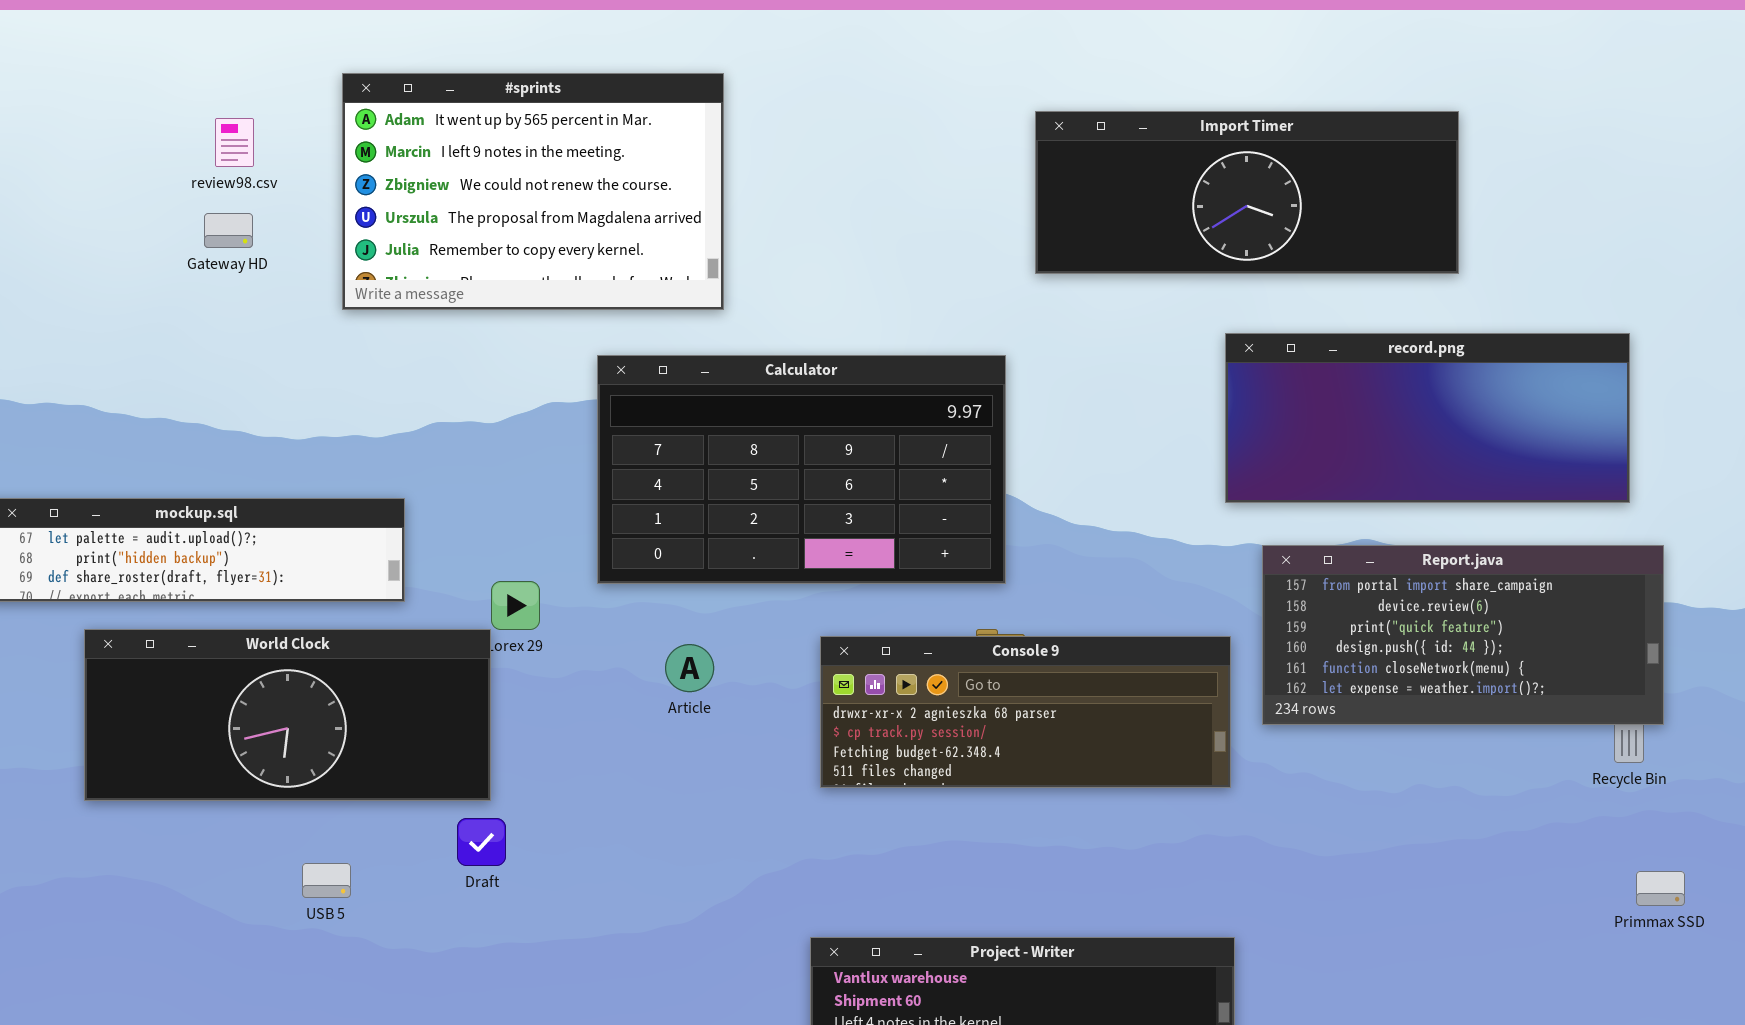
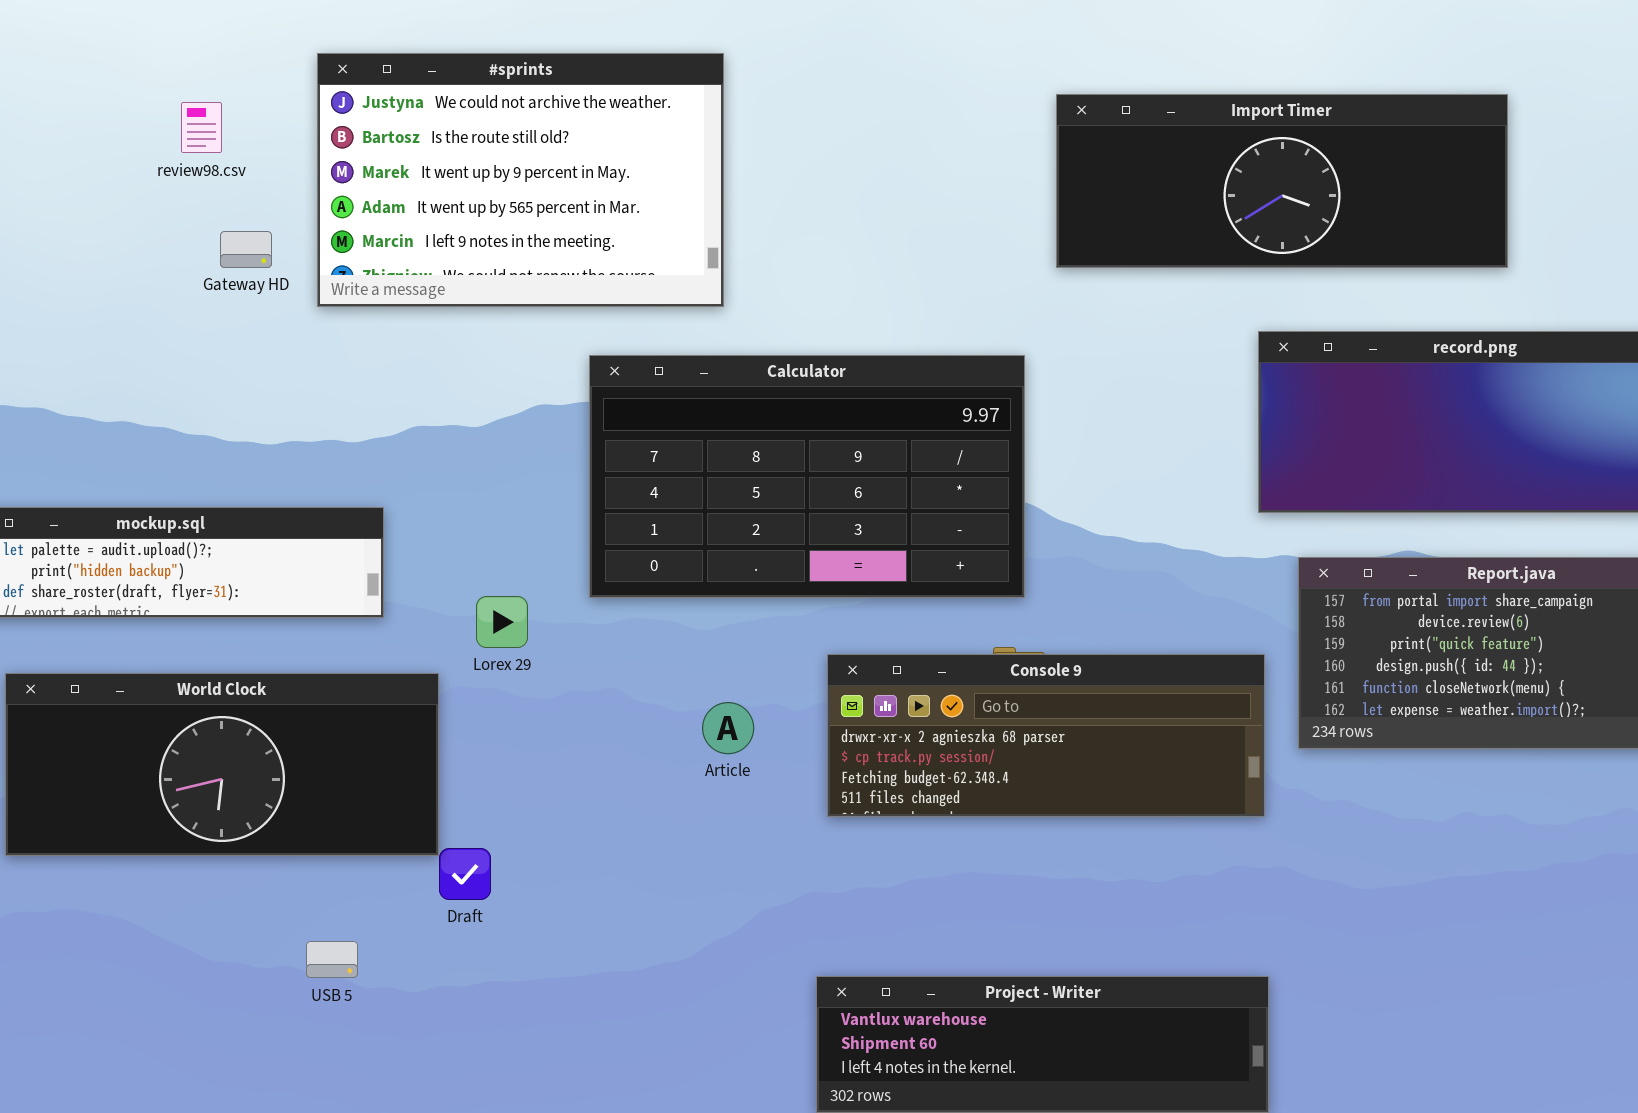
#sprints: [342,73,724,310] -> [317,53,724,307], scrolled up 3 rows
Gateway HD: [204,213,253,248] -> [220,231,272,268], moved
World Clock: [84,629,491,801] -> [5,673,439,856], moved
Article: [665,644,714,692] -> [702,702,754,754], moved
USB 5: [302,863,351,898] -> [306,941,358,978], moved

